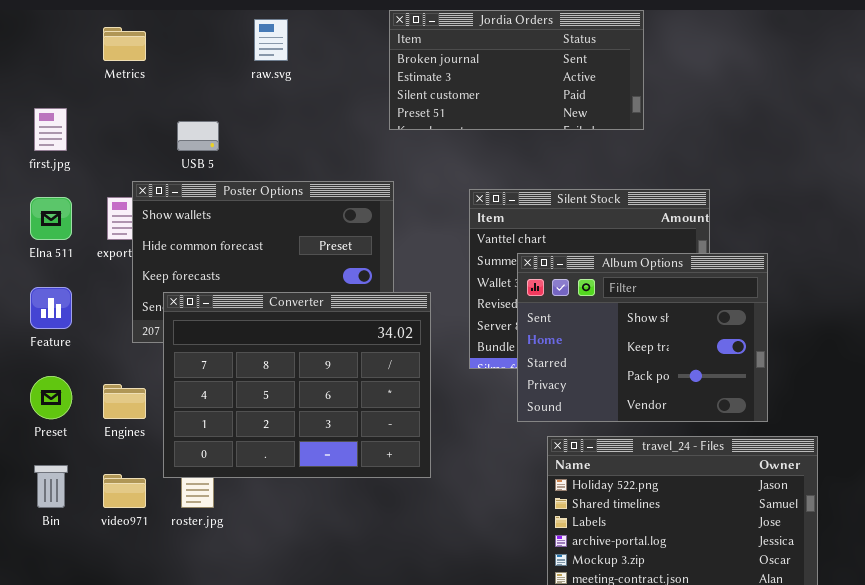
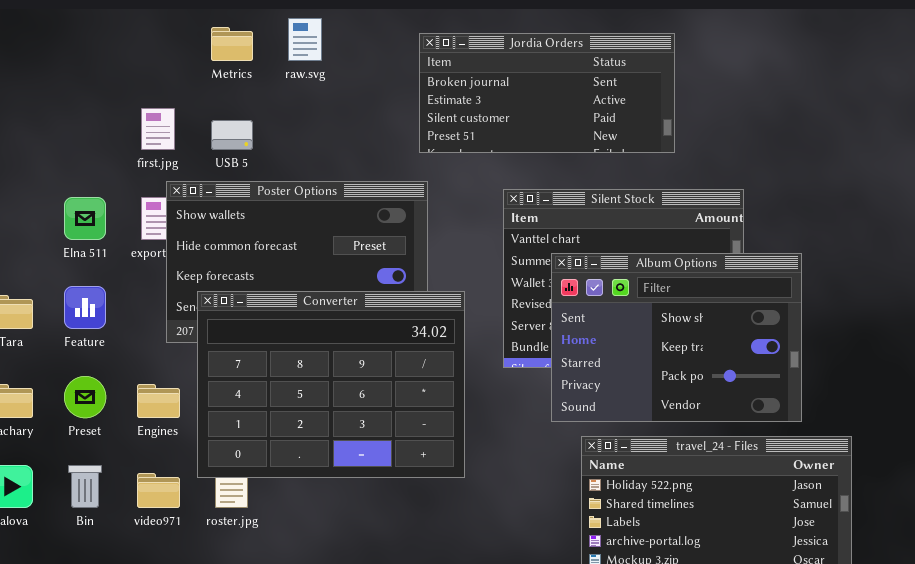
Jordia Orders: [389,10,644,130] -> [419,33,675,153], moved
Metrics: [103,27,146,61] -> [211,27,253,61], moved
first.jpg: [34,108,67,151] -> [141,108,175,150], moved

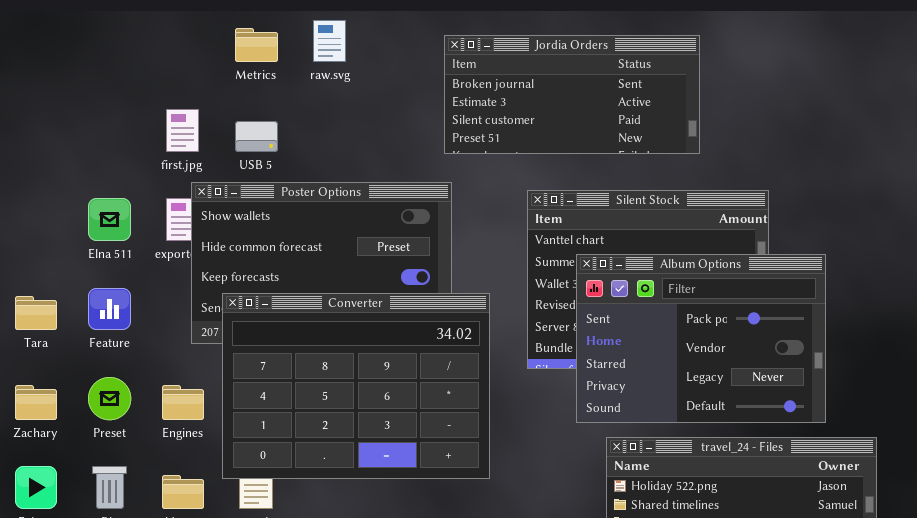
Album Options: [551,253,802,422] -> [576,254,826,423], scrolled down 2 rows

